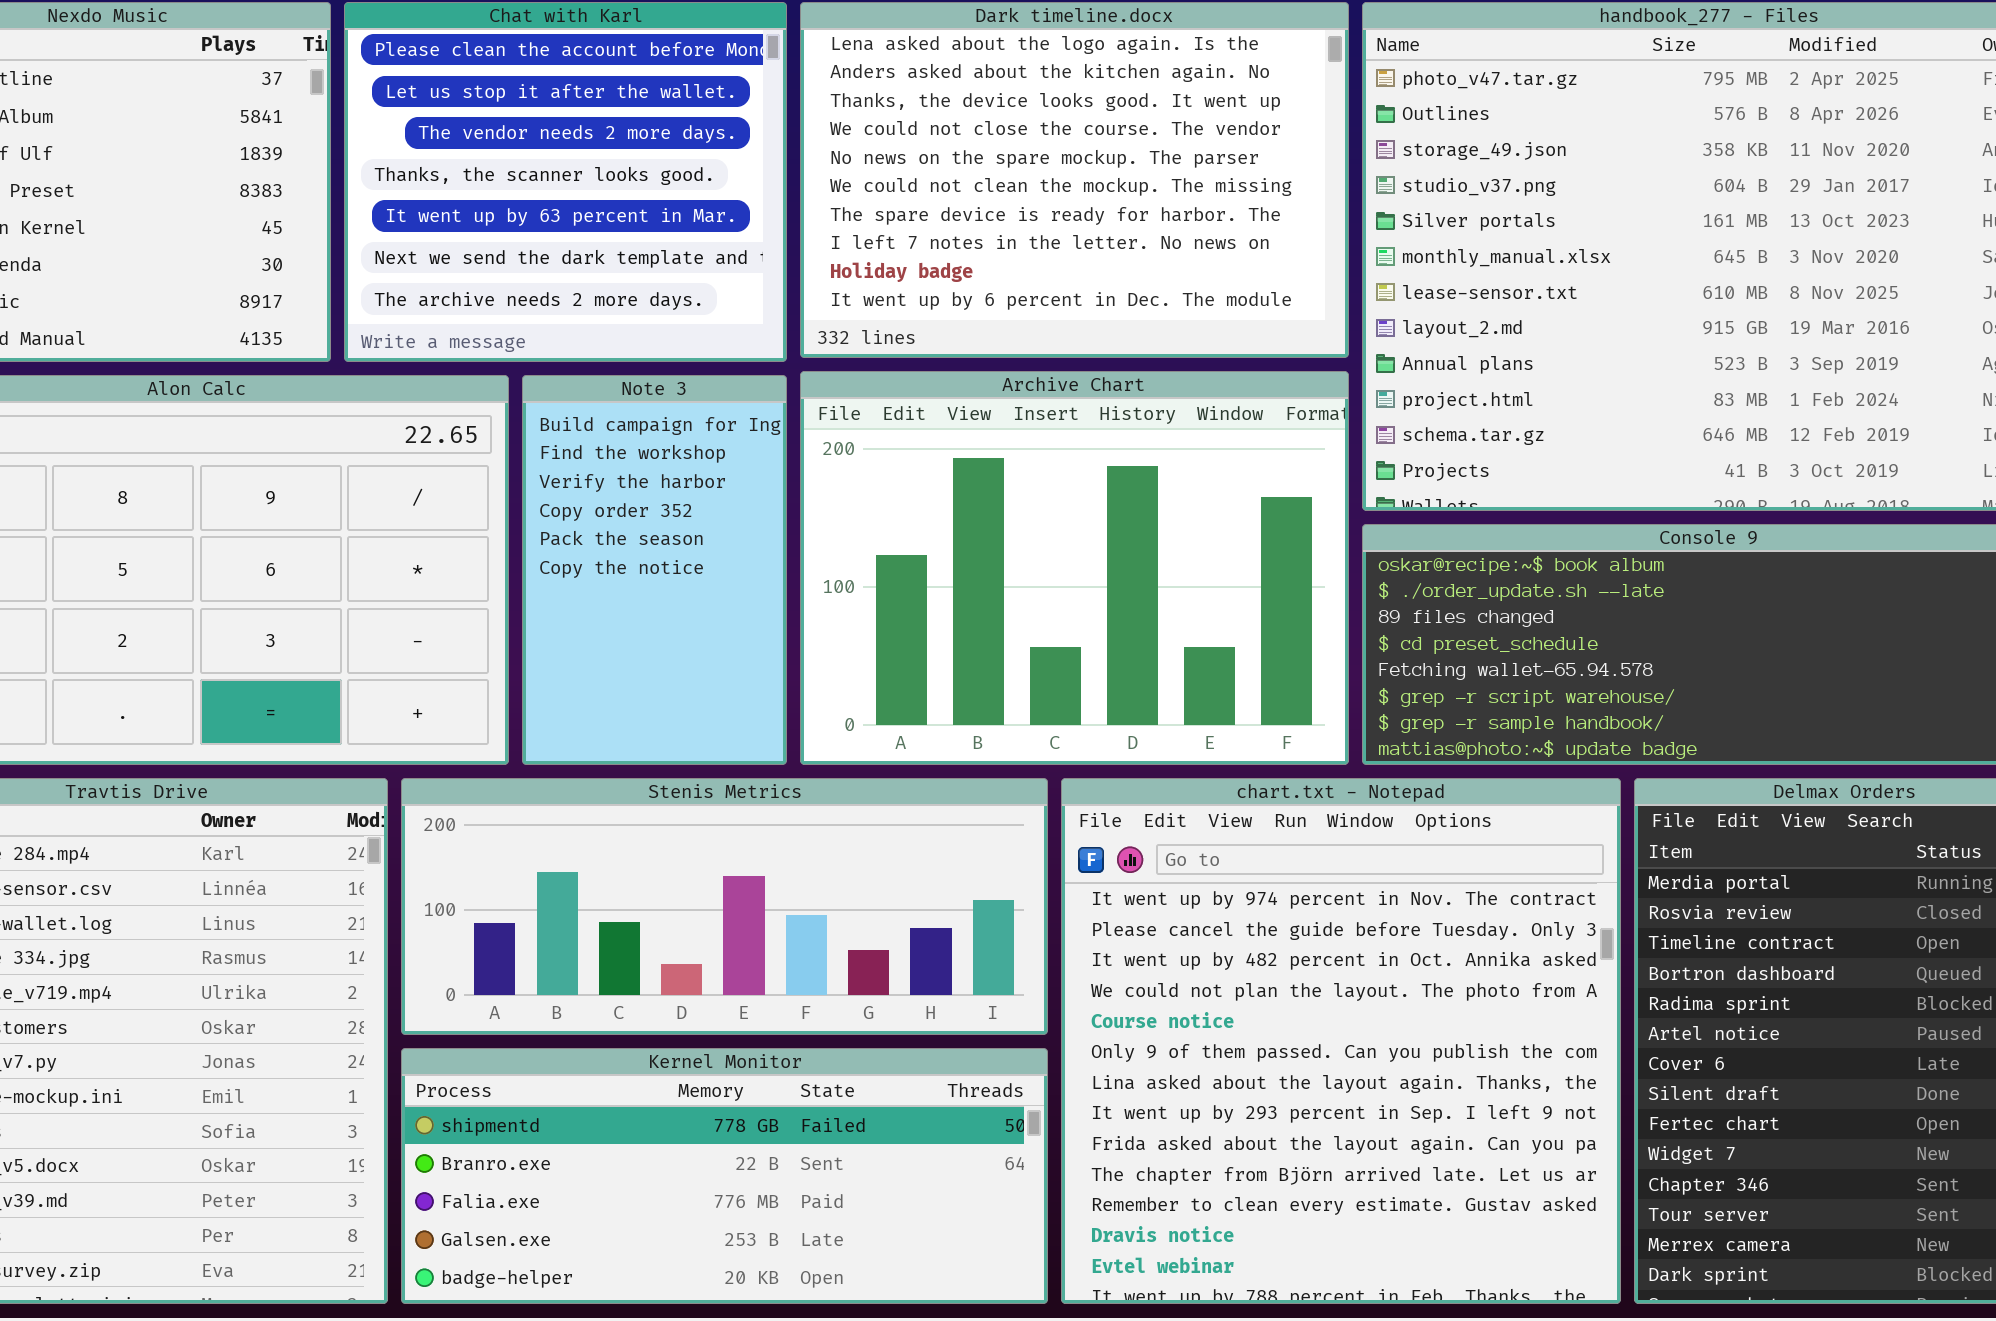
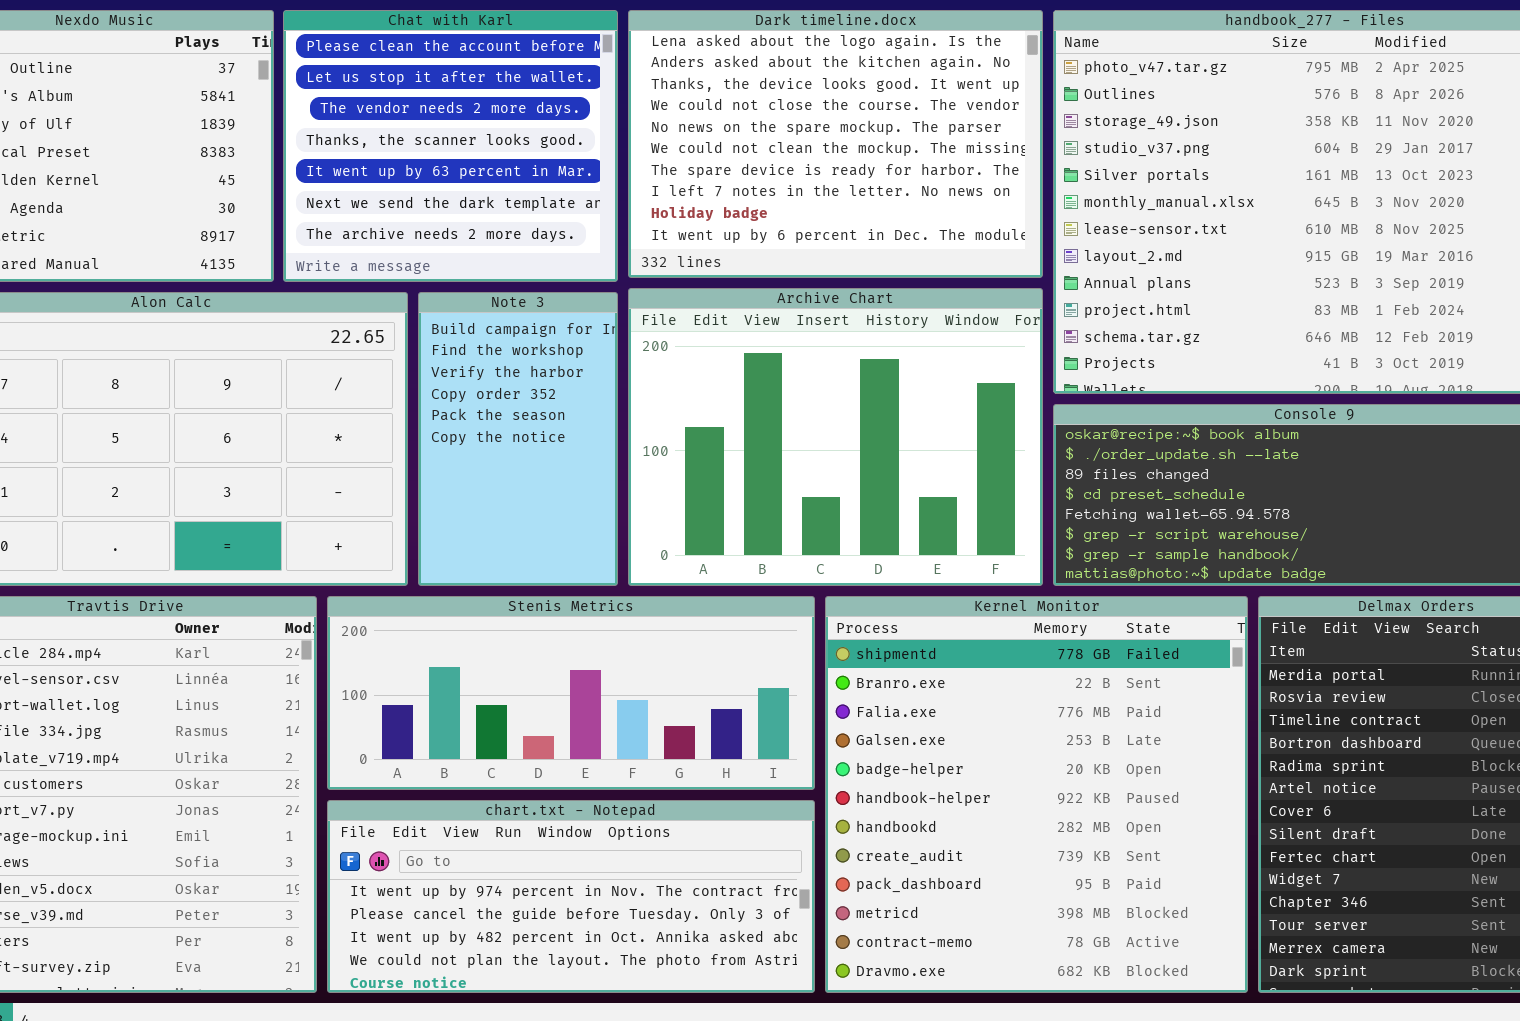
chart.txt - Notepad: [1061,778,1621,1304] -> [327,800,815,993], moved, resized
Kernel Monitor: [401,1048,1048,1304] -> [825,596,1248,993], moved, resized

